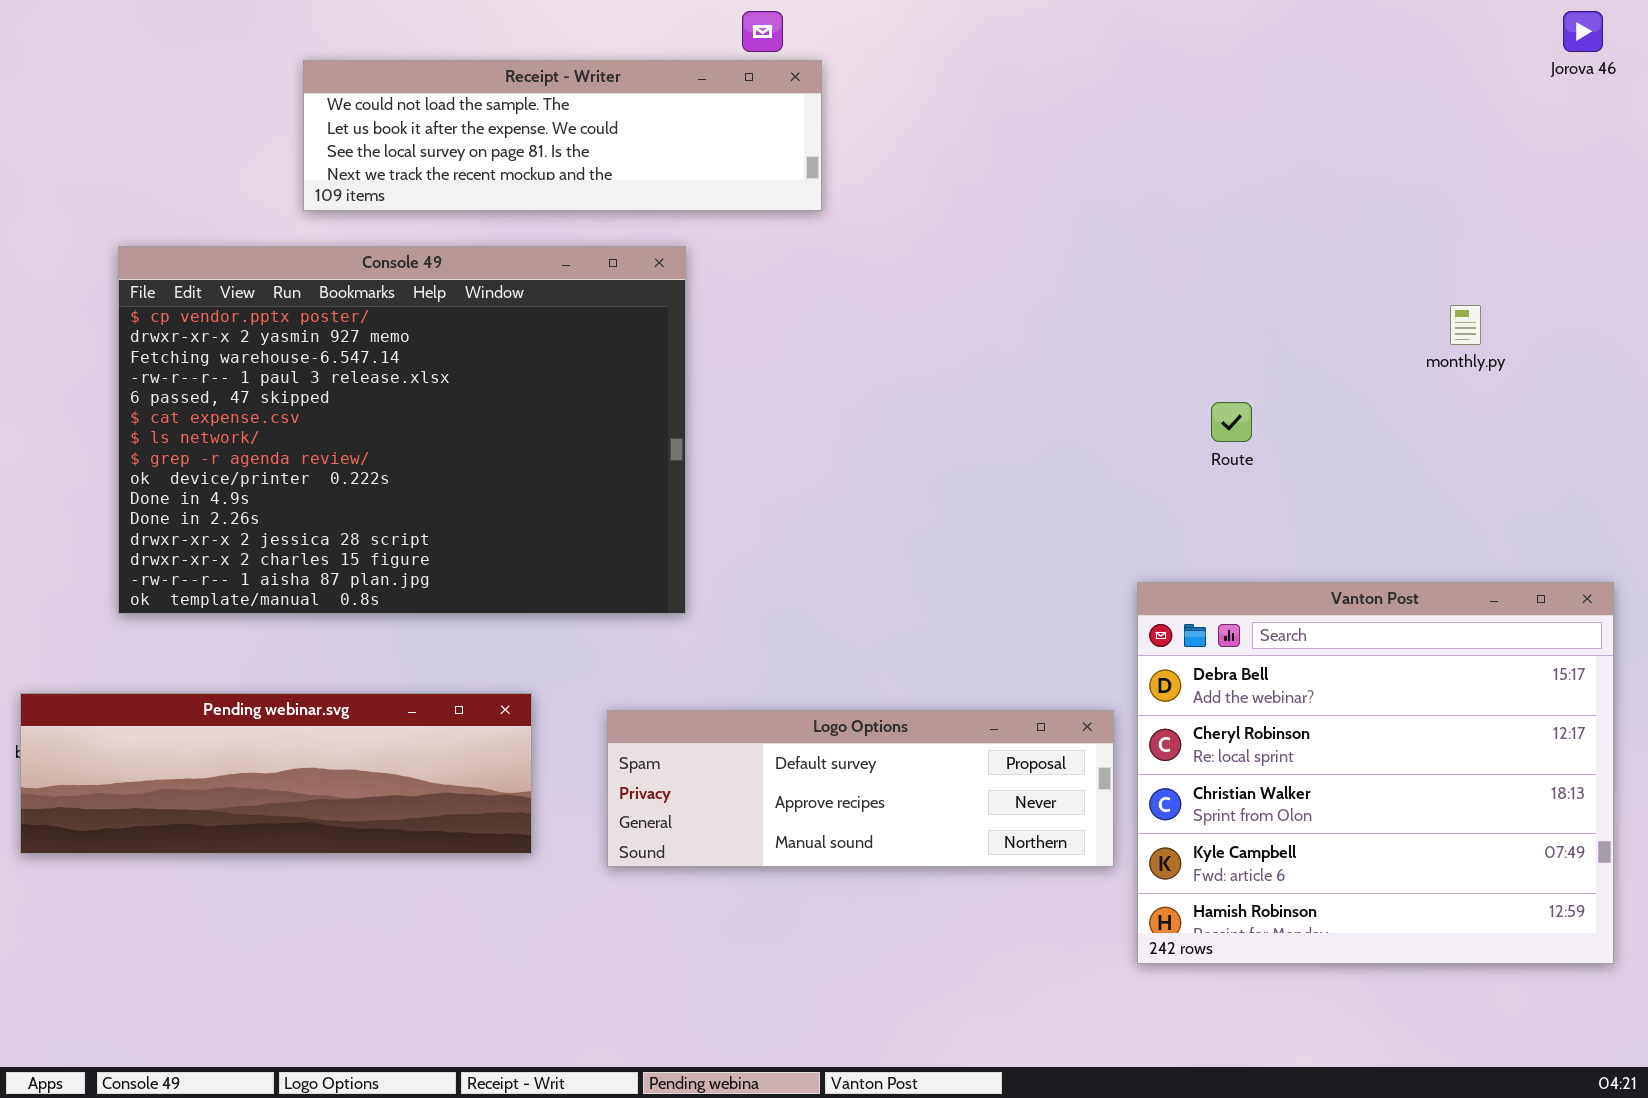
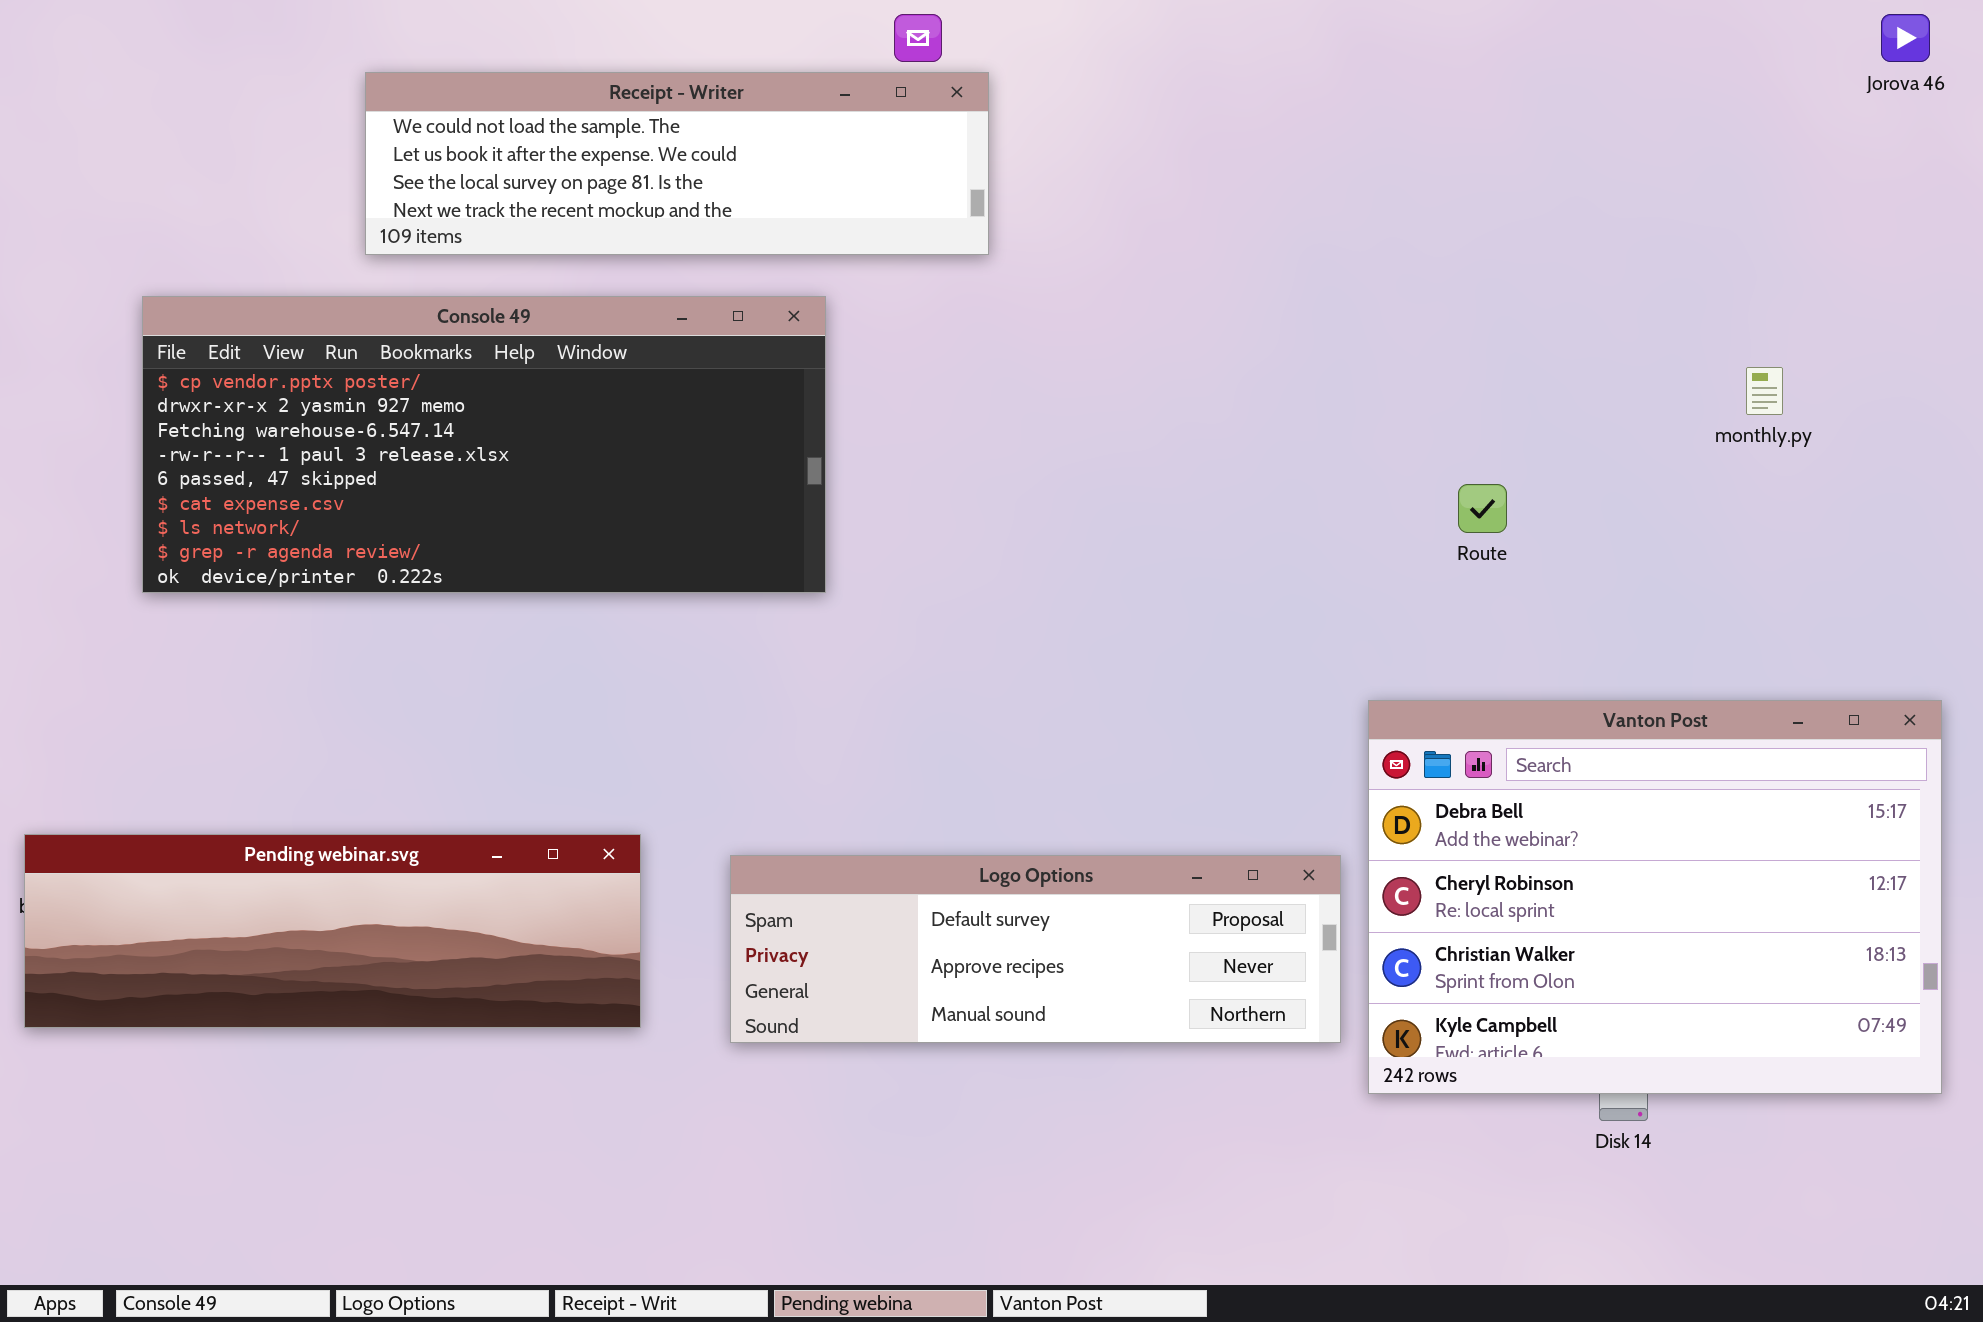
Console 49: [118,246,686,614] -> [142,296,826,593], resized
Vanton Post: [1137,582,1614,964] -> [1368,700,1942,1094], resized

